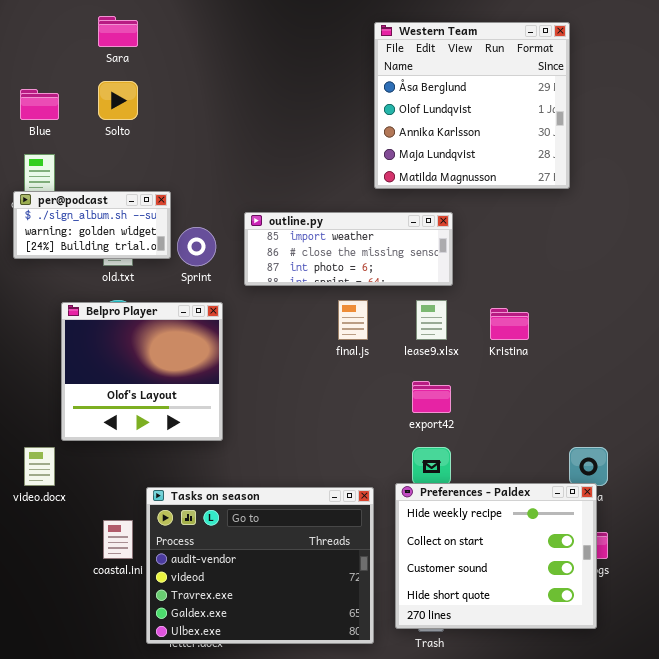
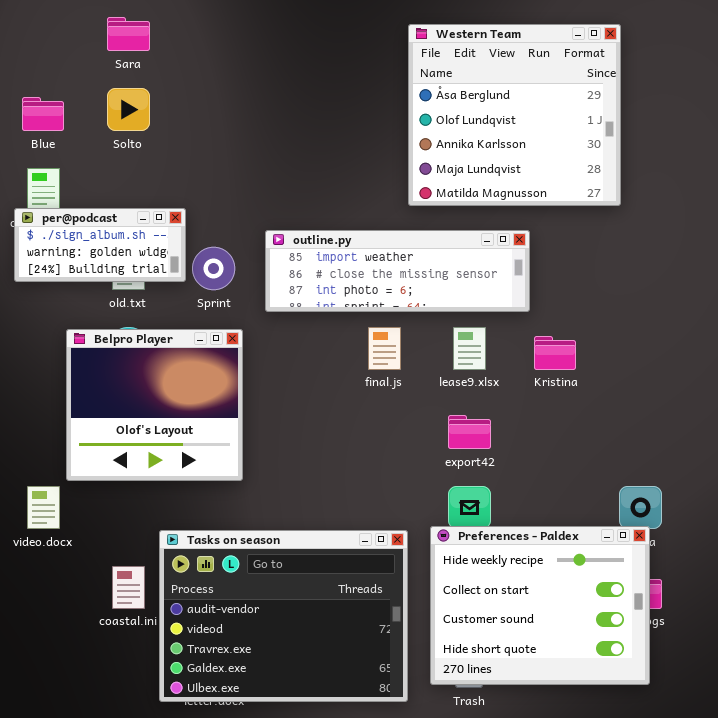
outline.py: [244,212,453,286] -> [265,230,530,312], resized

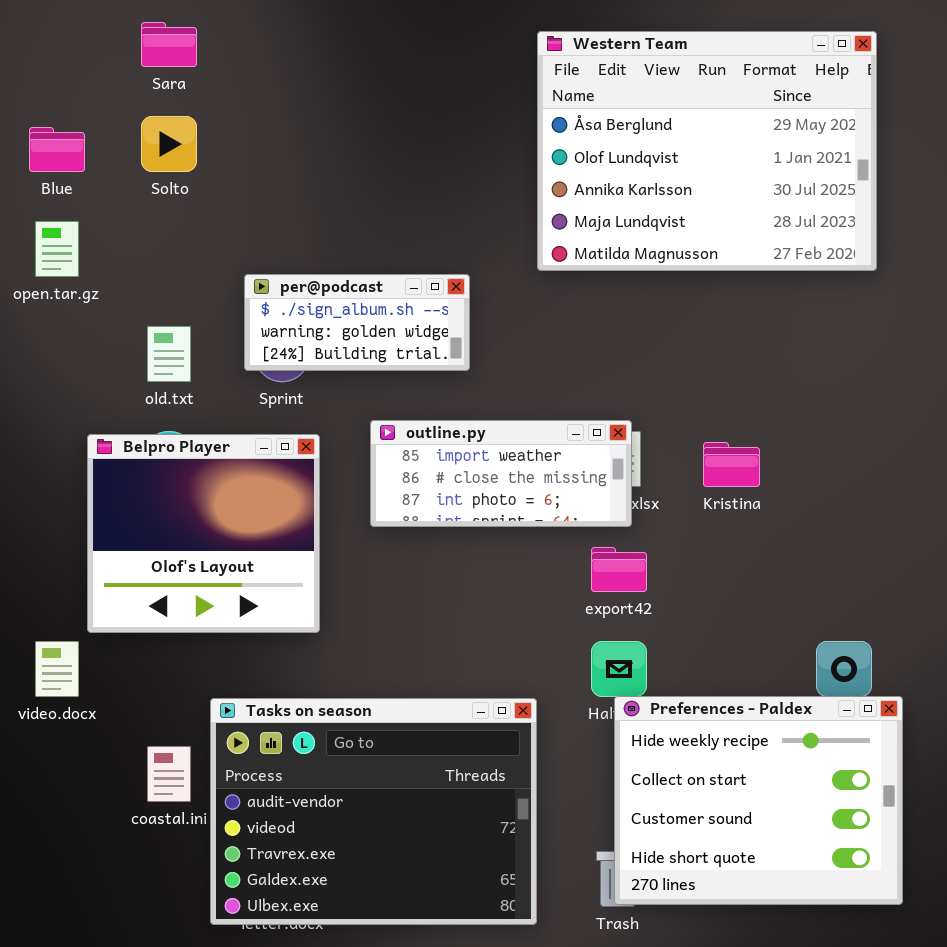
Western Team: [408,24,621,206] -> [537,31,877,271], resized
per@podcast: [14,208,186,282] -> [244,274,470,371], moved
outline.py: [265,230,530,312] -> [370,420,632,527], moved, resized
Preferences - Paldex: [430,526,650,685] -> [614,696,903,905], moved

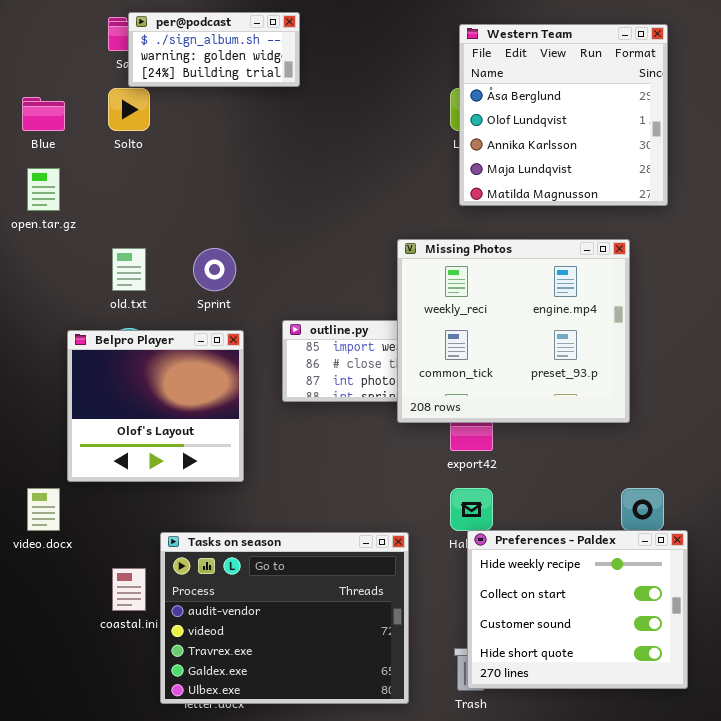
Western Team: [537,31,877,271] -> [459,24,668,206], resized
per@podcast: [244,274,470,371] -> [128,12,300,87], moved
Missing Photos: none -> [397,239,630,423], opened

